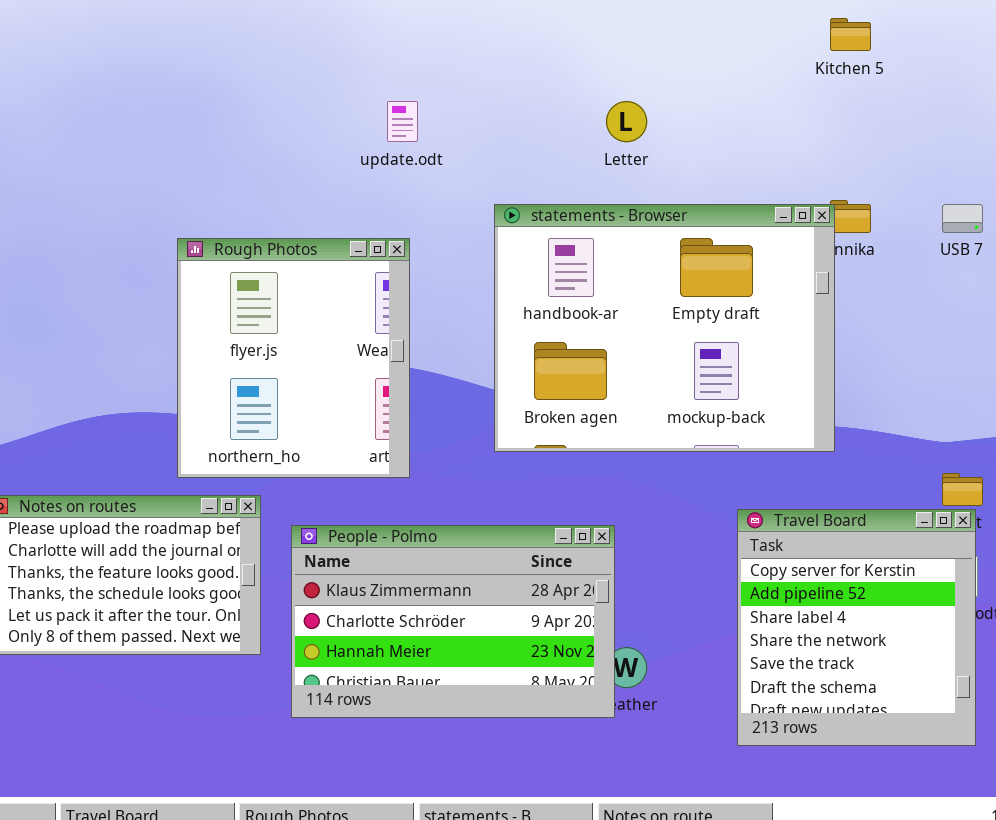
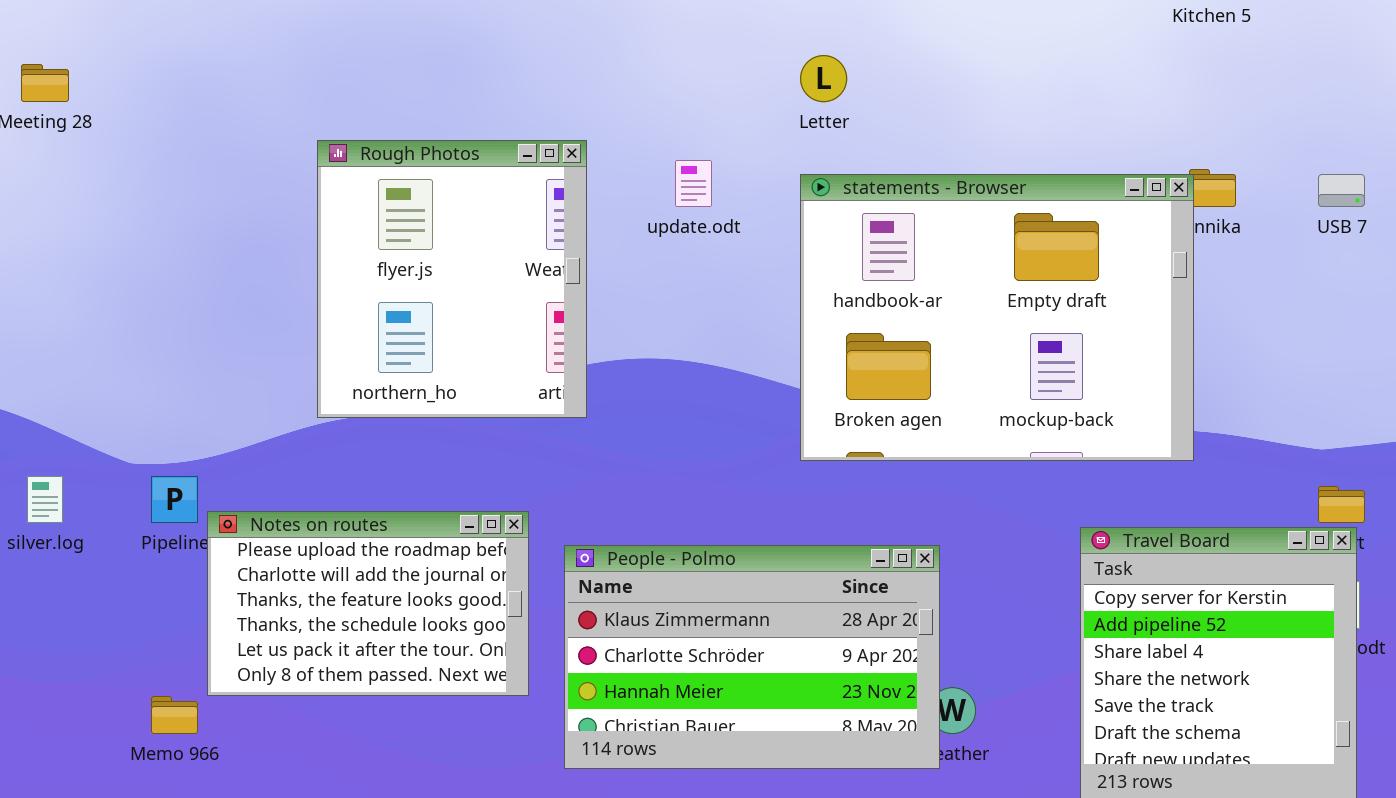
update.odt: [387,101,418,142] -> [675,160,712,207], moved
Letter: [606,101,647,142] -> [800,55,847,102], moved
Rough Photos: [177,238,410,478] -> [317,140,587,418], moved

